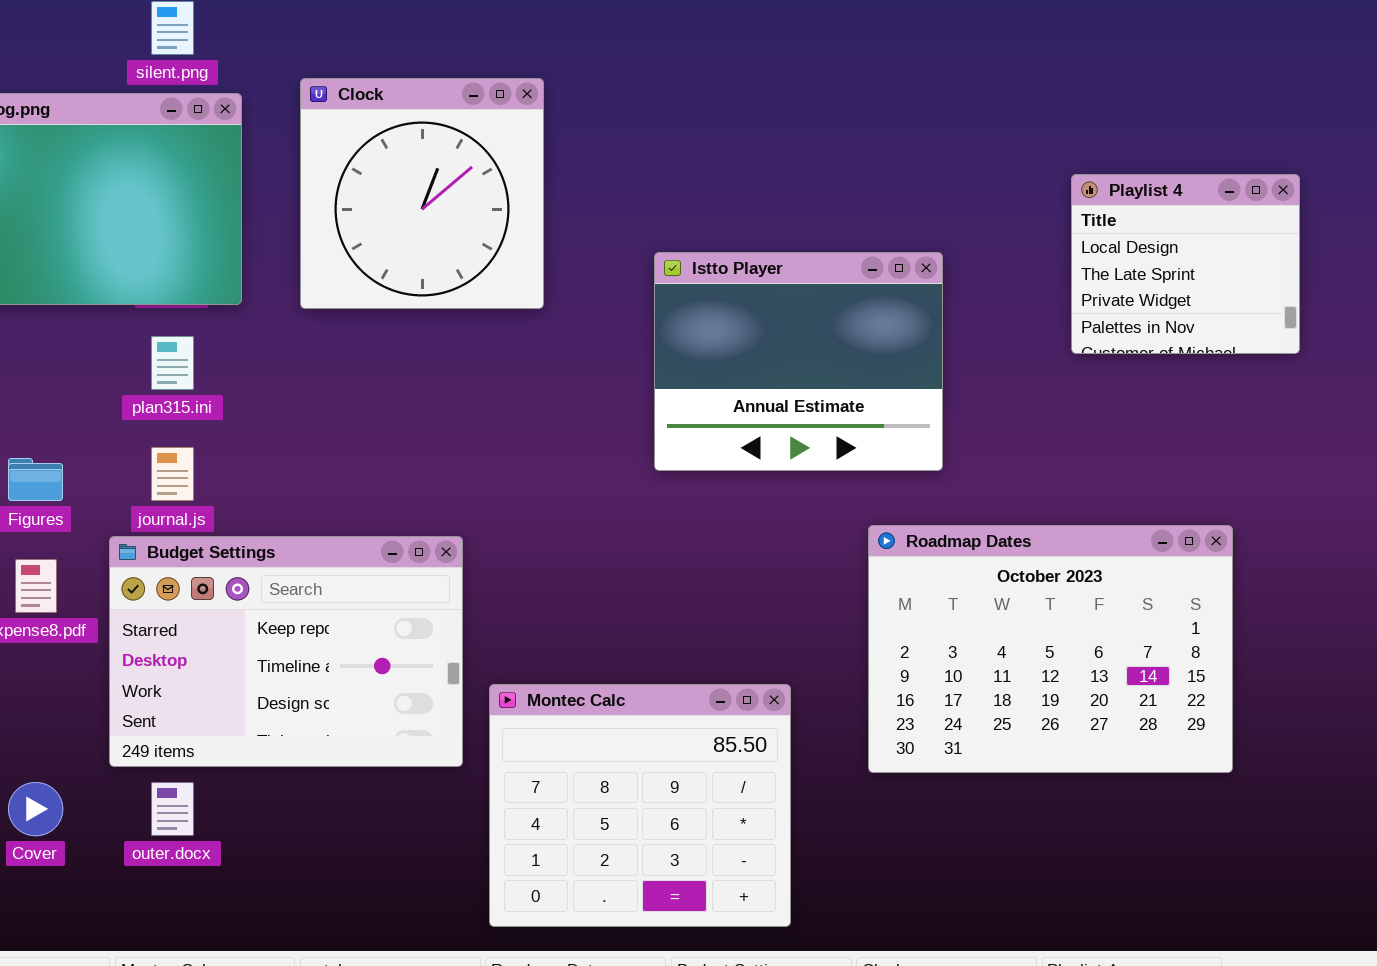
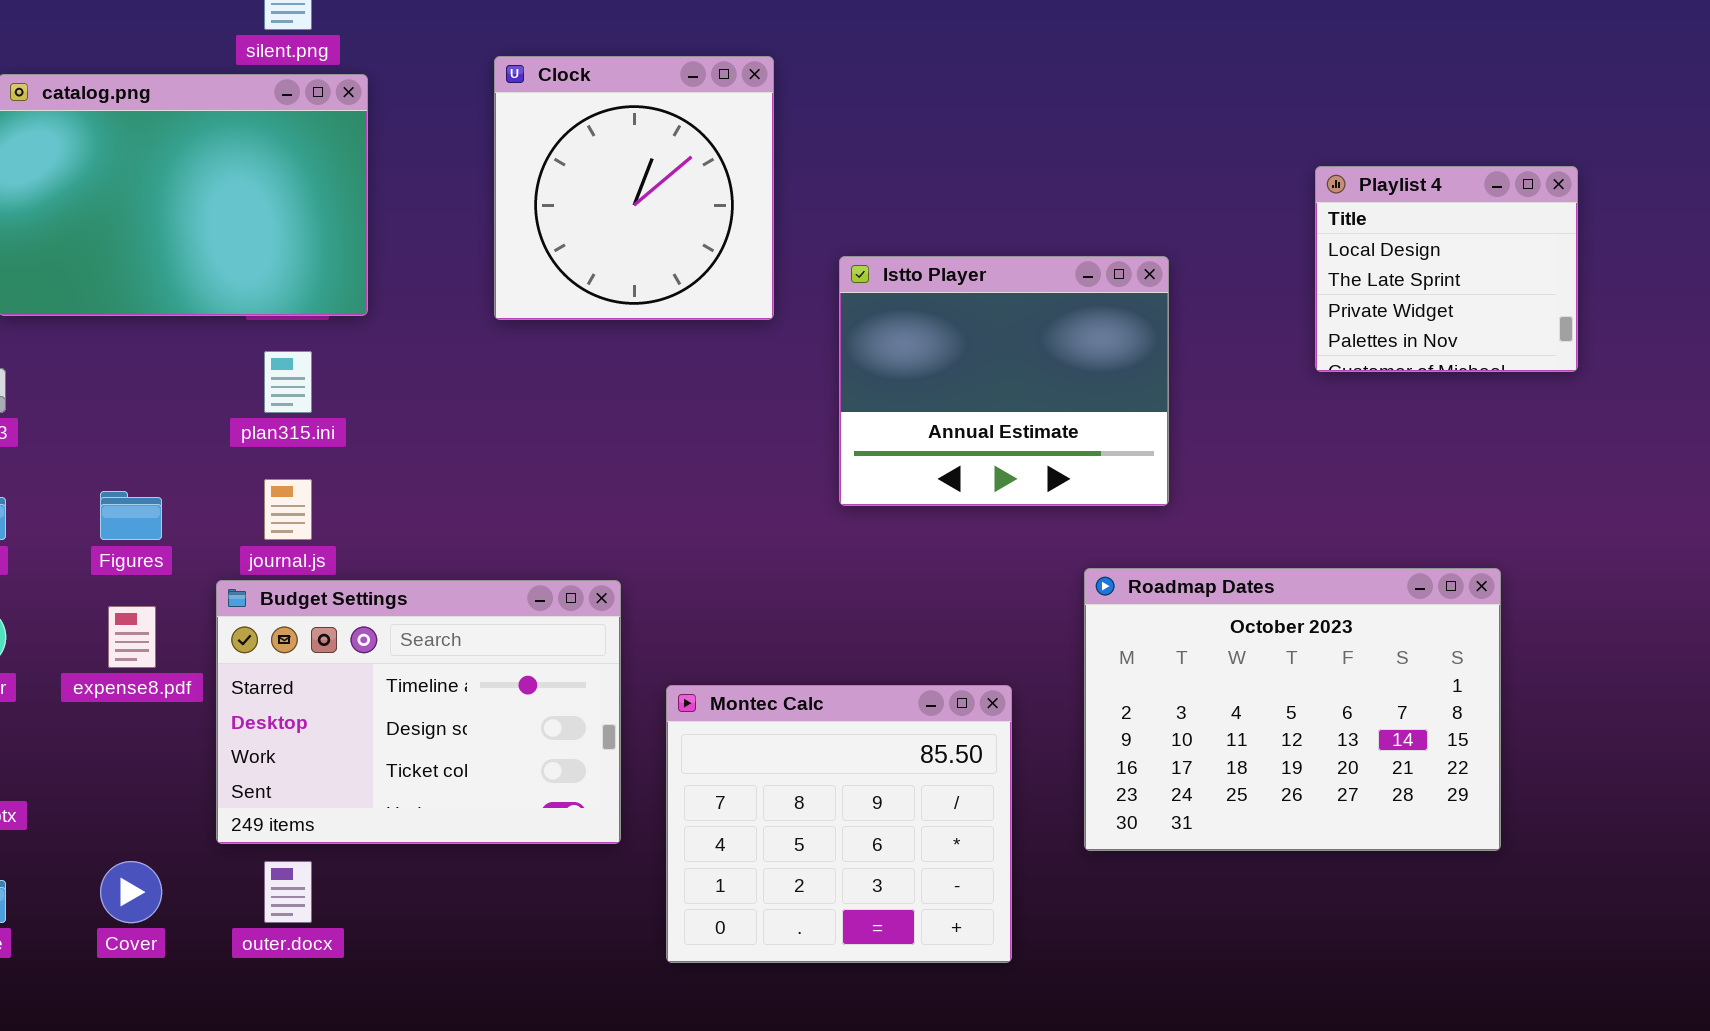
Clock: [300,78,544,309] -> [494,56,774,320], moved
Budget Settings: [109,536,463,767] -> [216,580,621,844], scrolled down 1 row
Montec Calc: [489,684,791,927] -> [666,685,1012,963], moved

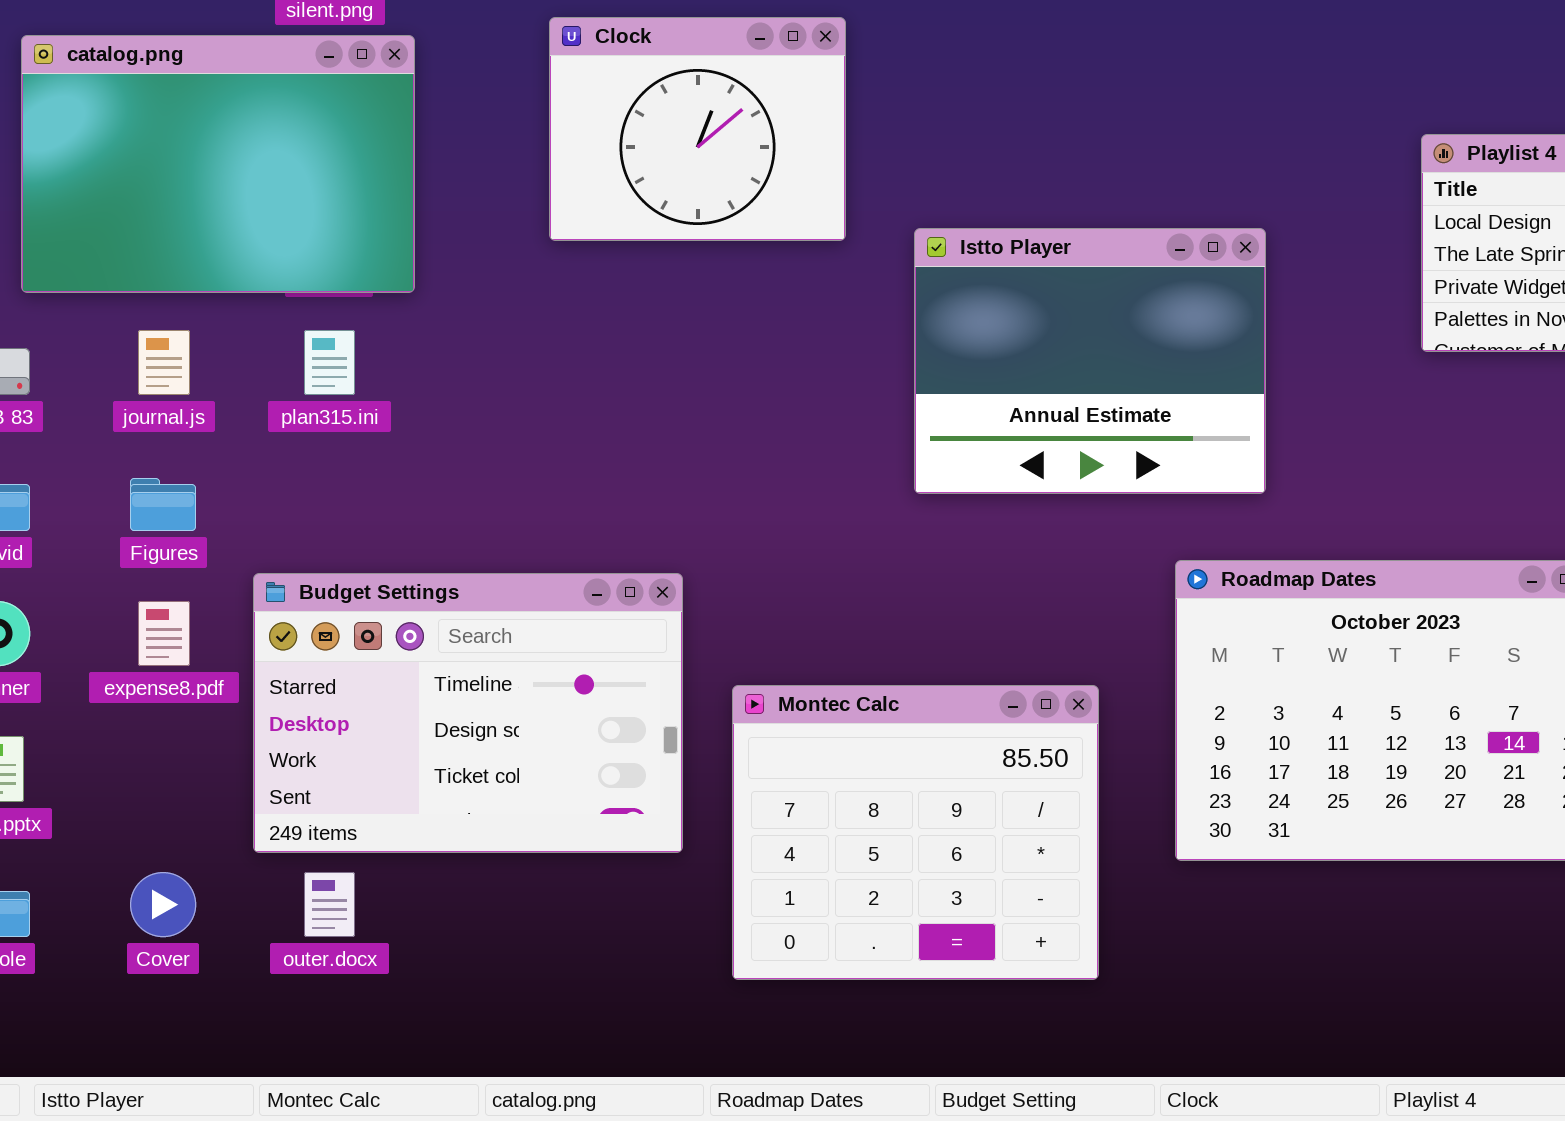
Clock: [494,56,774,320] -> [549,17,846,241], resized
journal.js: [264,479,312,540] -> [138,330,190,395], moved

